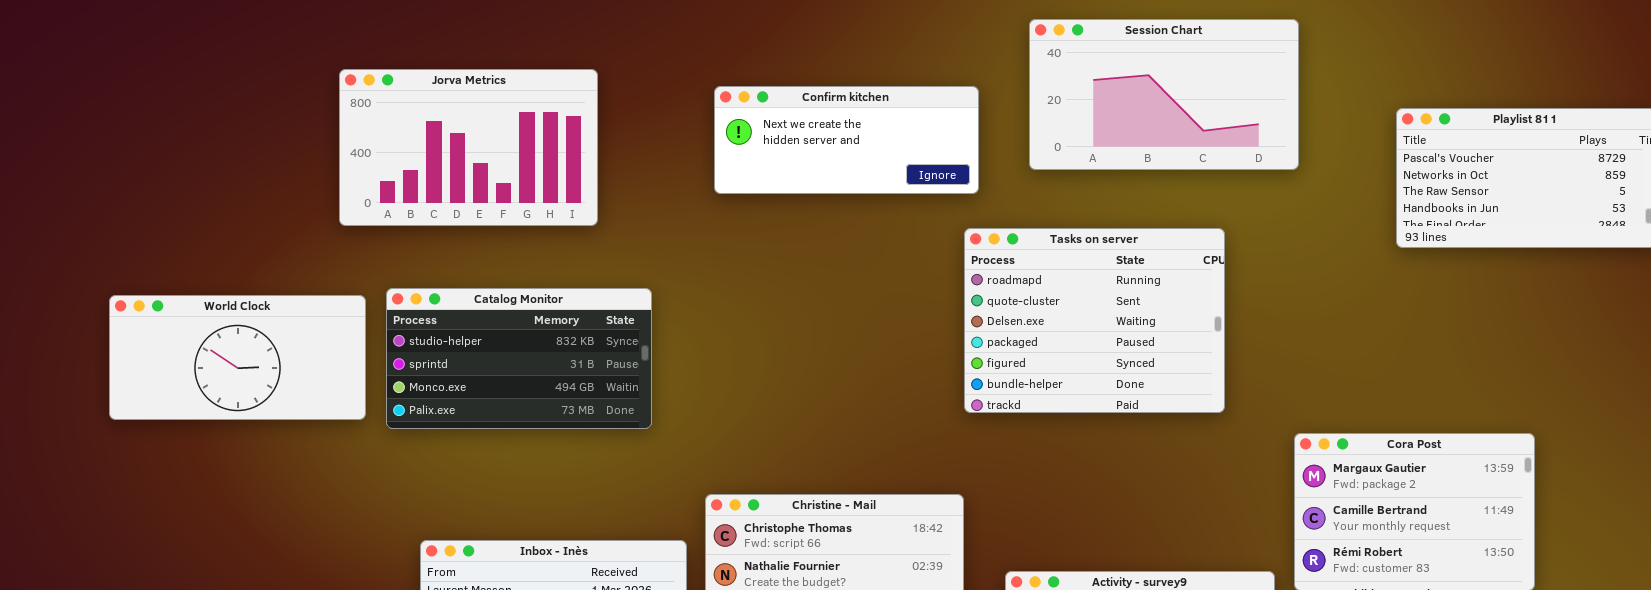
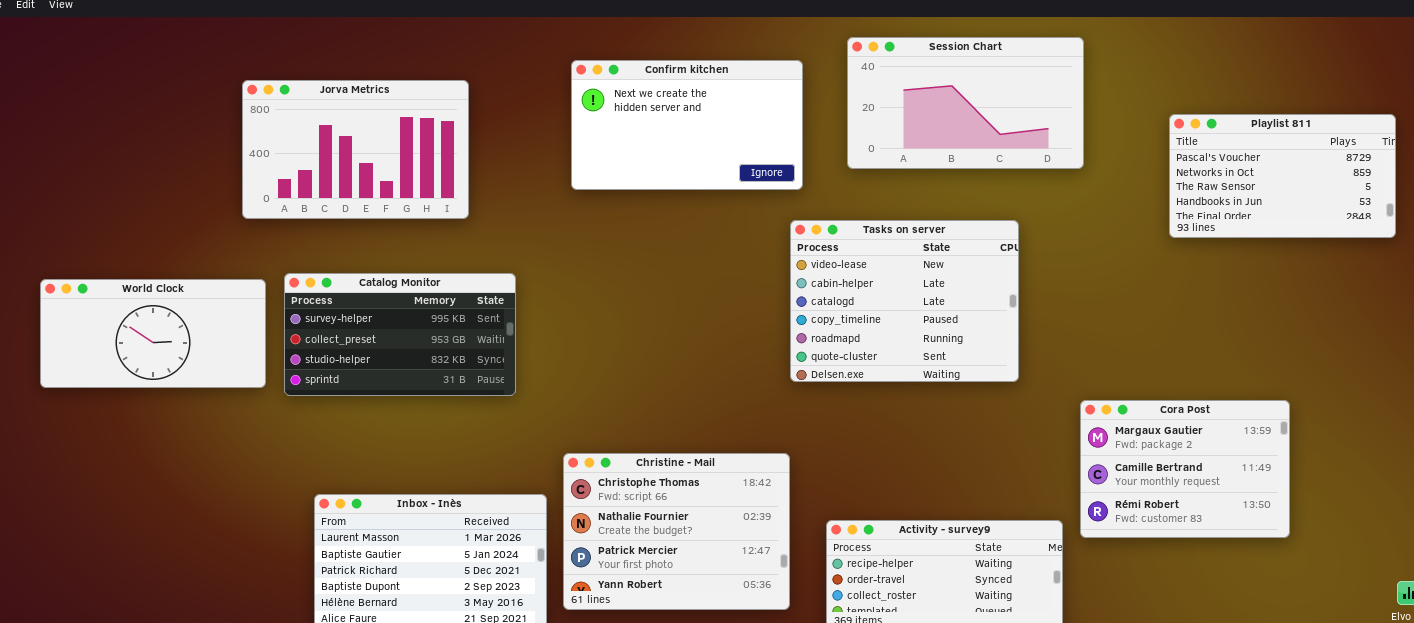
Confirm kitchen: [714,86,979,194] -> [571,60,803,190], resized
Tasks on server: [964,228,1225,413] -> [790,220,1019,382], scrolled up 4 rows
Catalog Monitor: [386,288,652,429] -> [284,273,516,396], scrolled up 2 rows

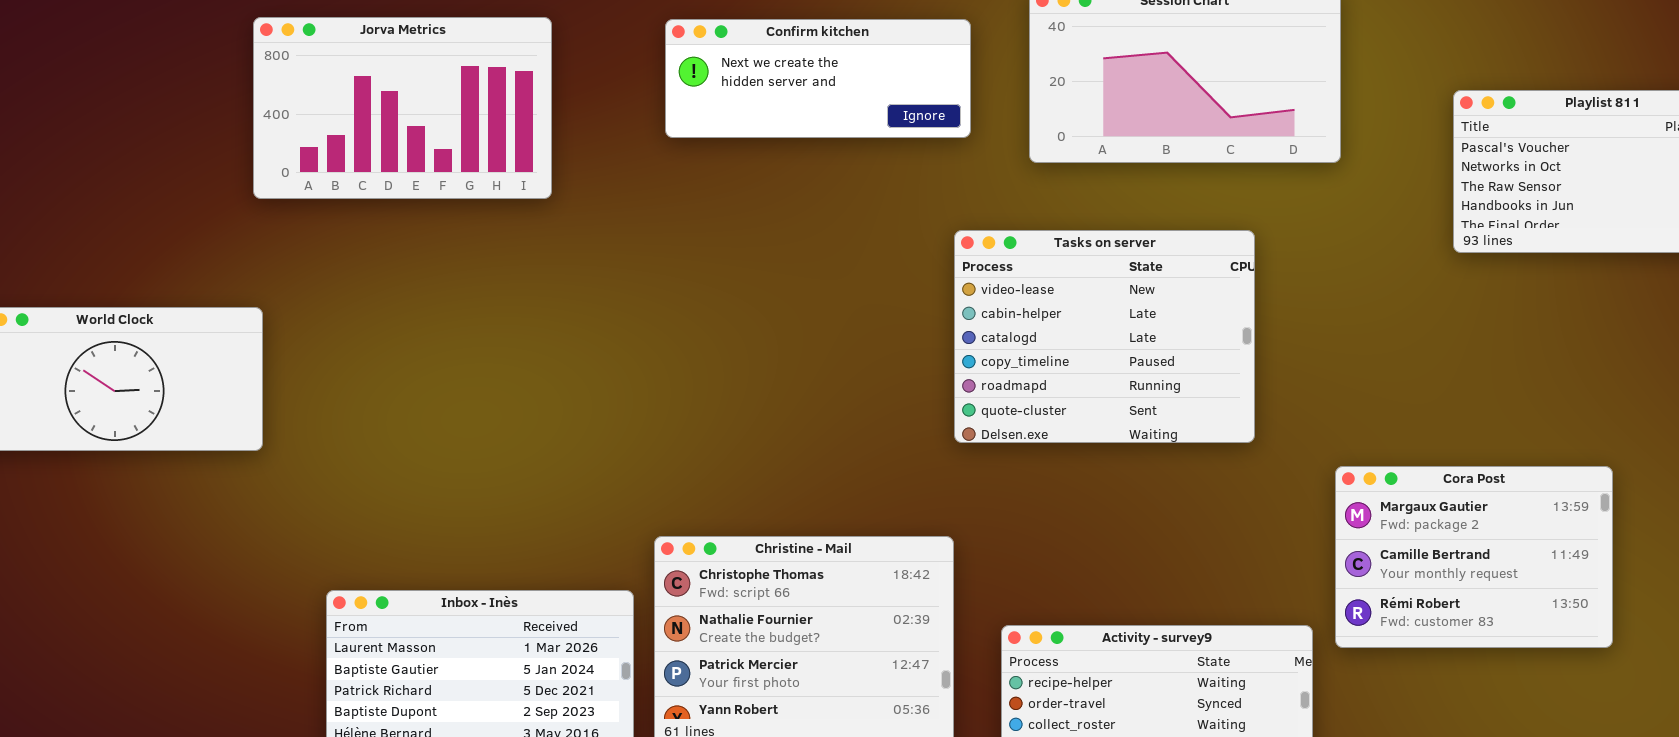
Confirm kitchen: [571,60,803,190] -> [665,19,971,138], resized
Jorva Metrics: [242,80,469,219] -> [253,17,552,199], moved
Catalog Monitor: [284,273,516,396] -> none, closed

